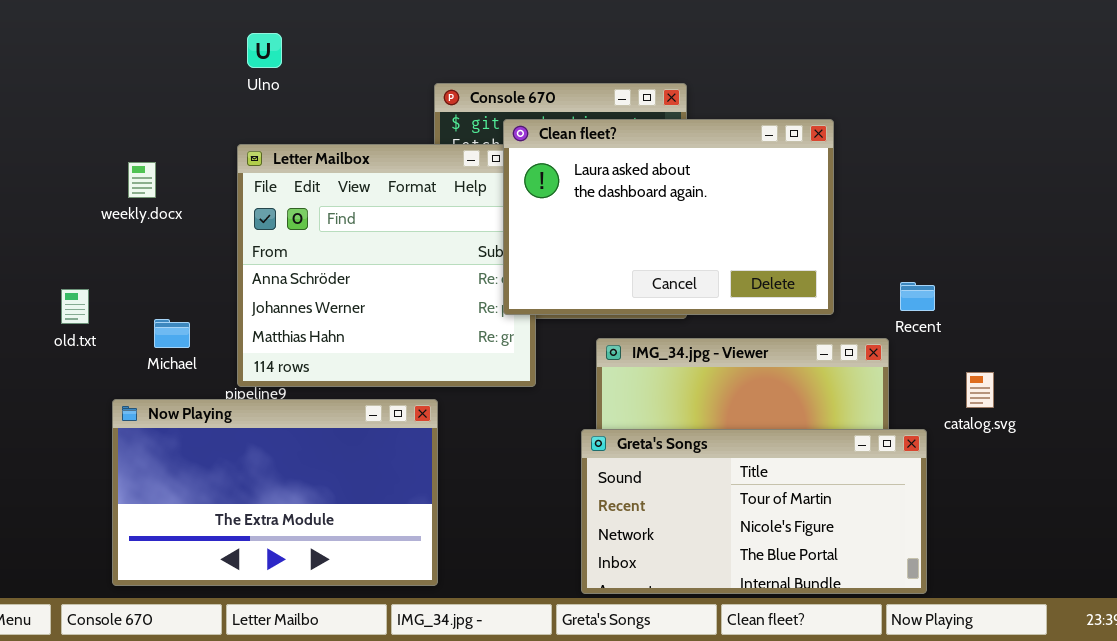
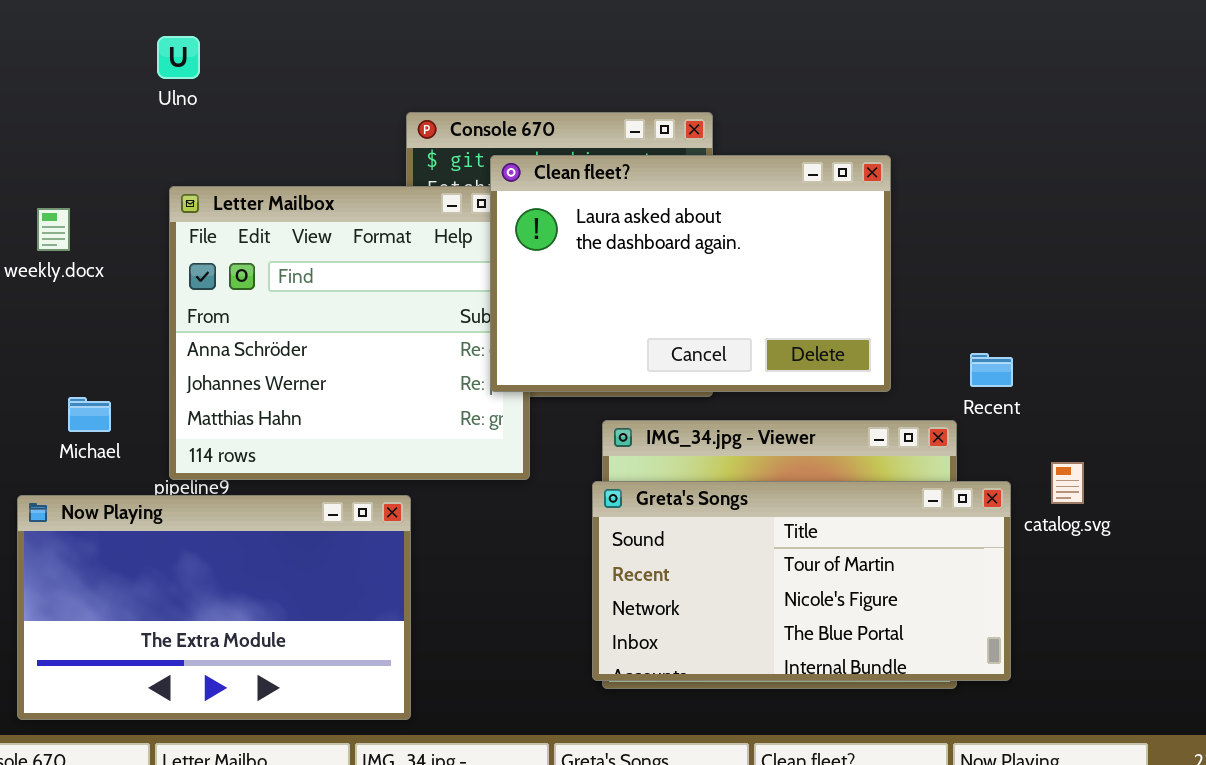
Ulno: [247,33,282,68] -> [157,36,200,79], moved
Greta's Songs: [581,429,927,594] -> [592,481,1011,681], moved

